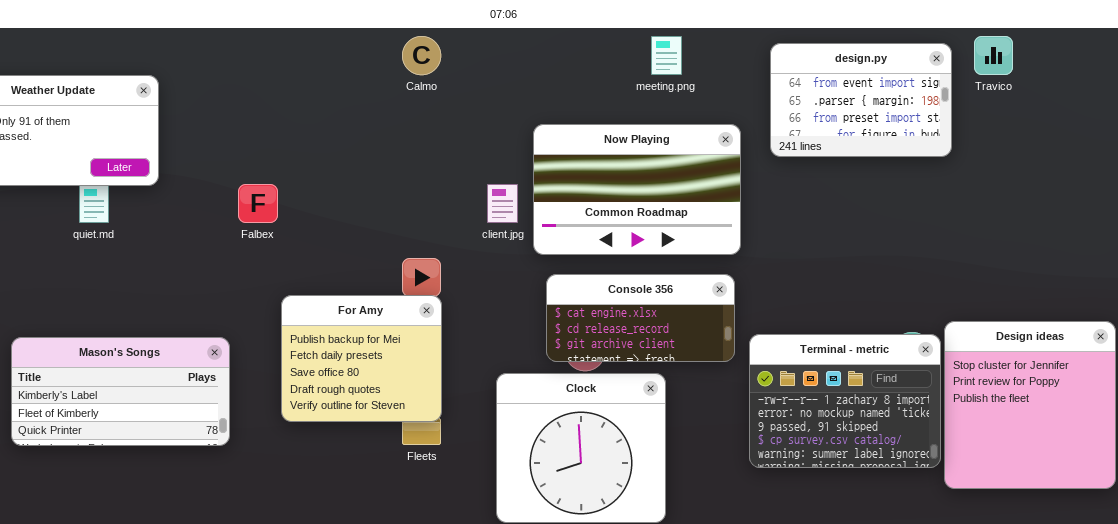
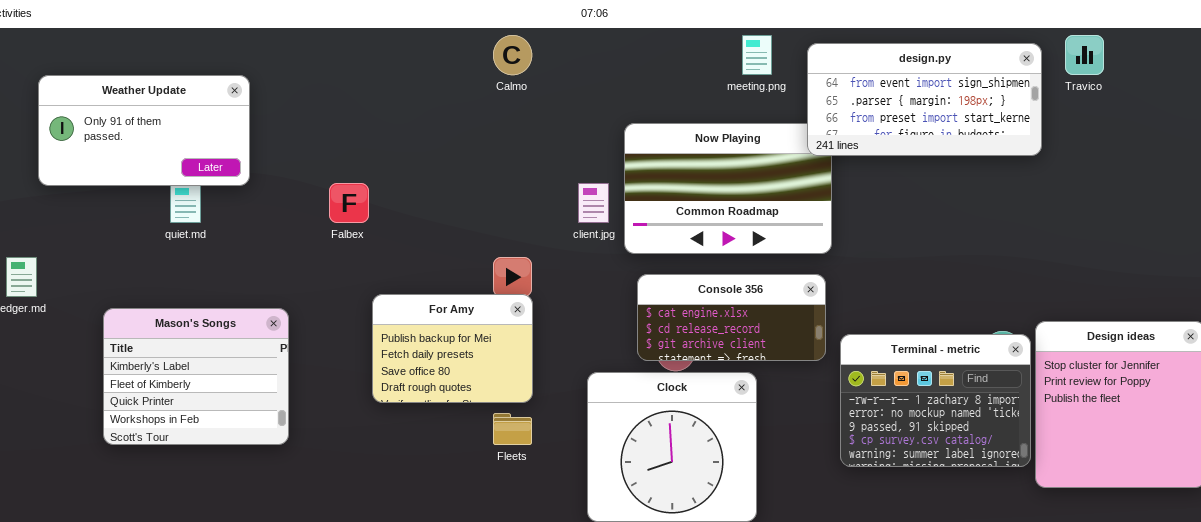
design.py: [770,43,952,157] -> [807,43,1042,156], resized
For Amy: [281,295,442,422] -> [372,294,533,403], resized
Mason's Songs: [11,337,230,446] -> [103,308,289,445], resized

